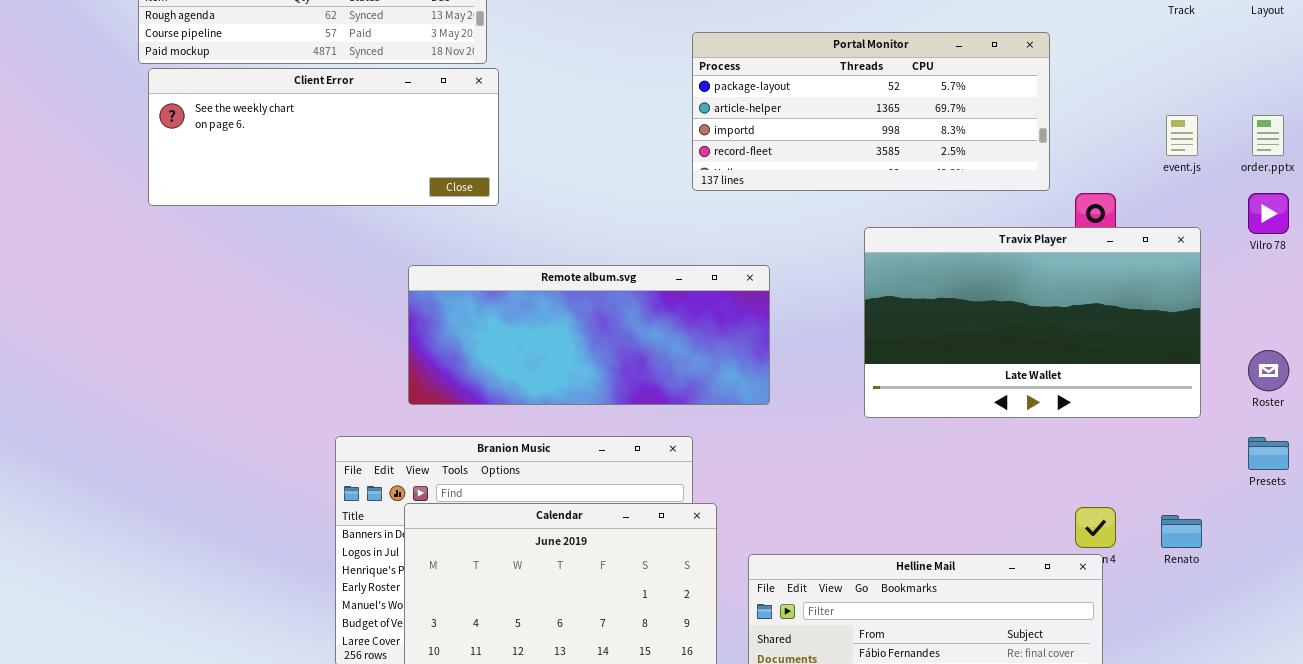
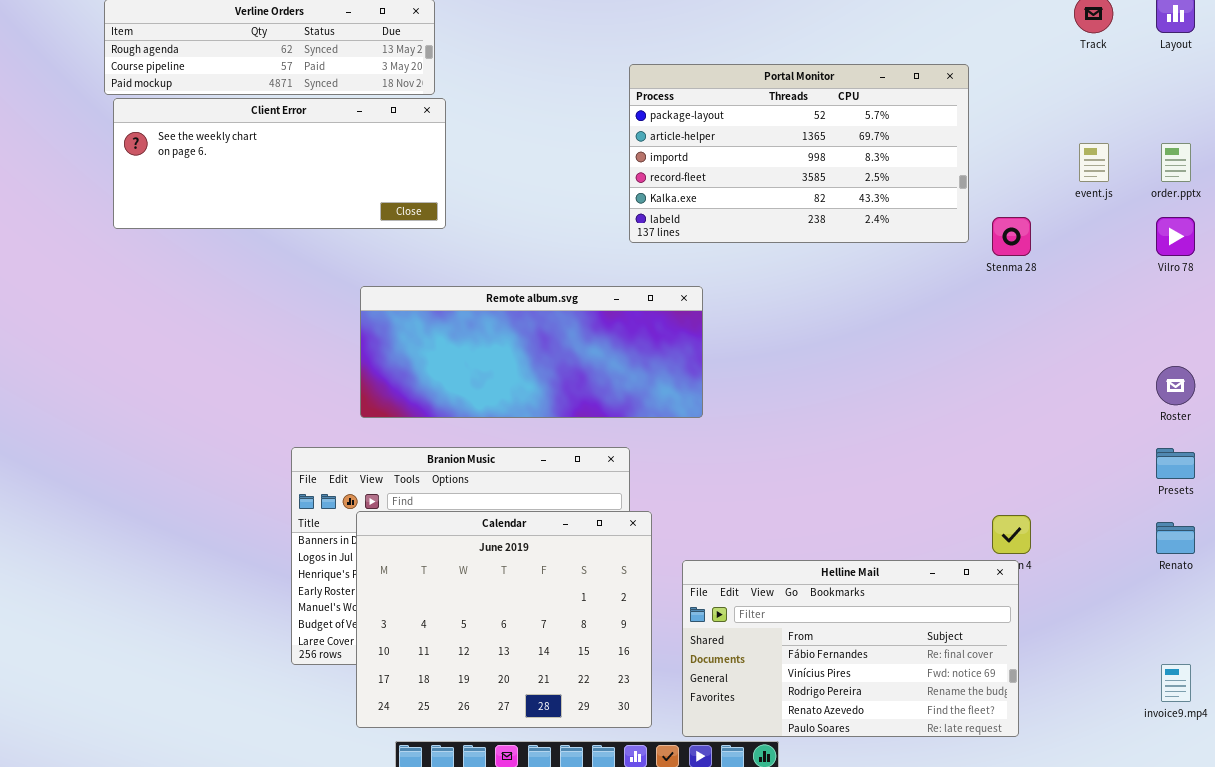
Portal Monitor: [692,32,1050,191] -> [629,64,969,243], resized
Travix Player: [864,227,1201,418] -> none, closed
Renato: [1161,515,1202,548] -> [1156,522,1195,554], moved

